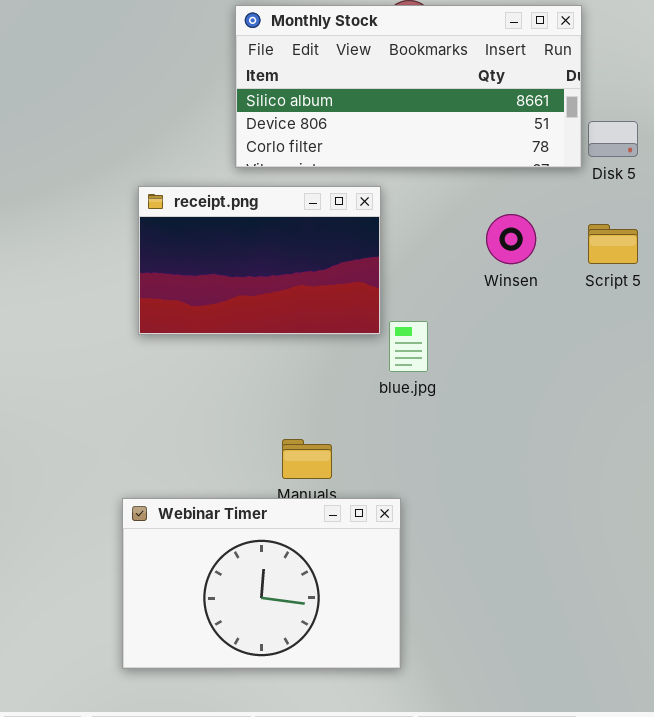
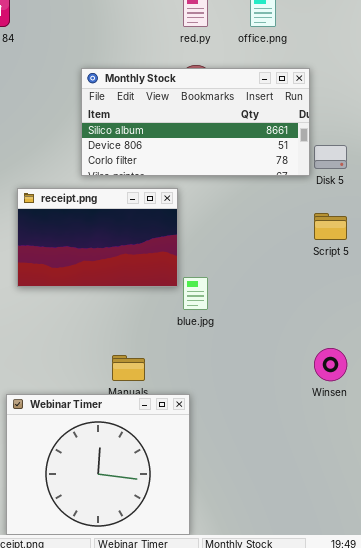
Winsen: [486,214,536,264] -> [314,348,347,381], moved
Webinar Timer: [122,498,401,669] -> [6,394,190,535], resized

